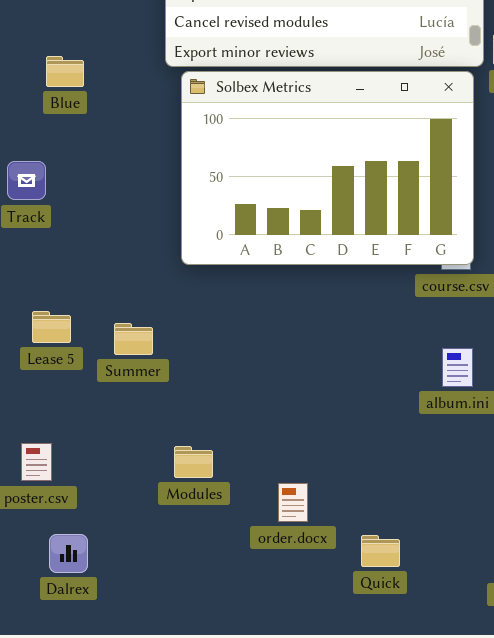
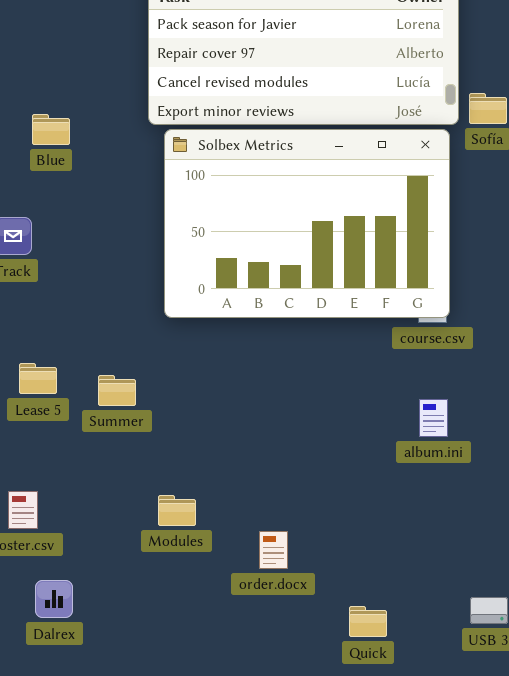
Quick: [361,535,400,567] -> [349,606,387,637], moved

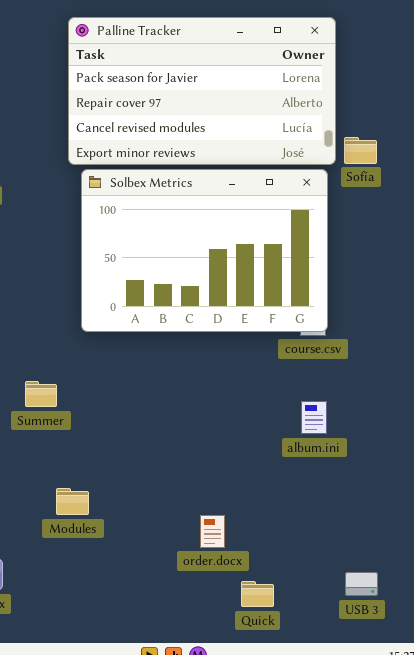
Modules: [158,495,196,526] -> [56,488,89,515], moved
order.docx: [259,531,288,569] -> [200,515,225,548], moved

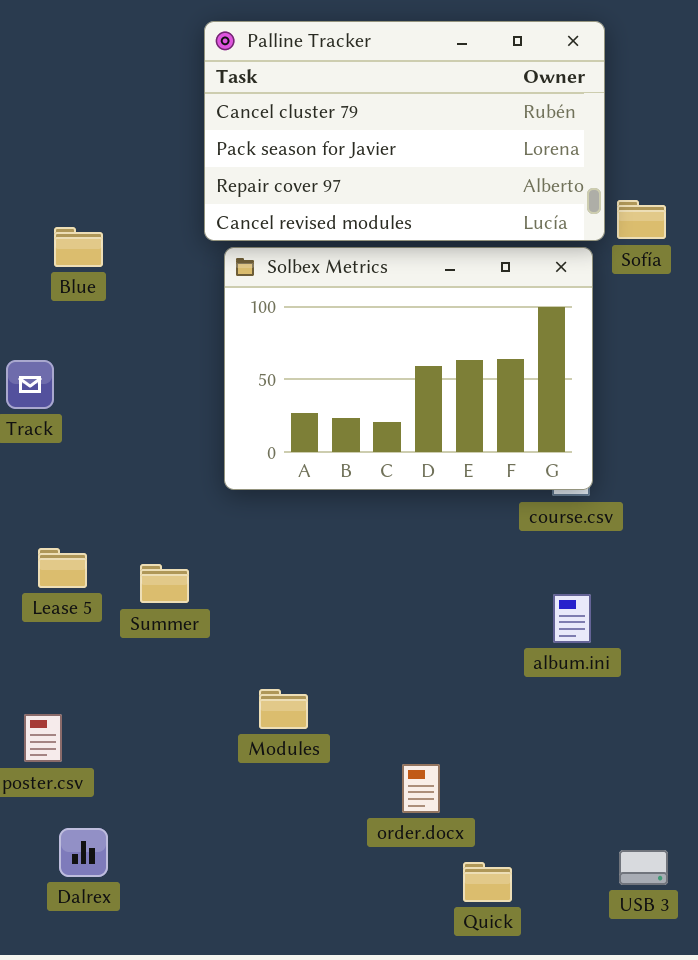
Palline Tracker: [68,17,336,165] -> [204,21,605,241], scrolled up 1 row
Modules: [56,488,89,515] -> [259,689,308,729], moved

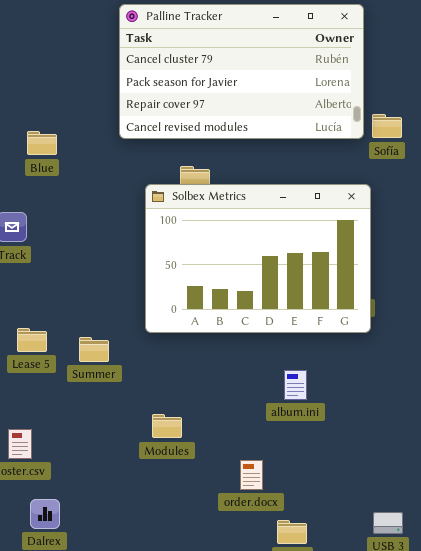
Solbex Metrics: [224,247,593,490] -> [145,184,371,333], moved
album.ini: [553,594,591,643] -> [284,370,307,400], moved

